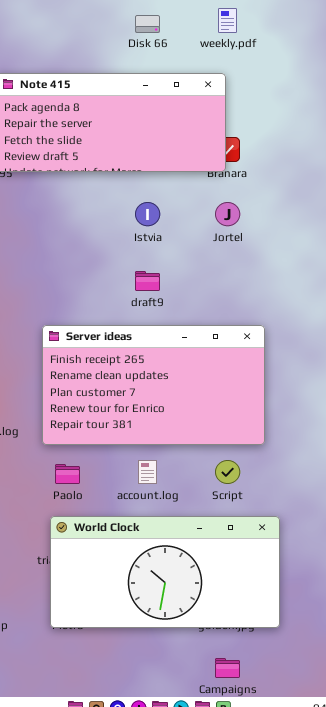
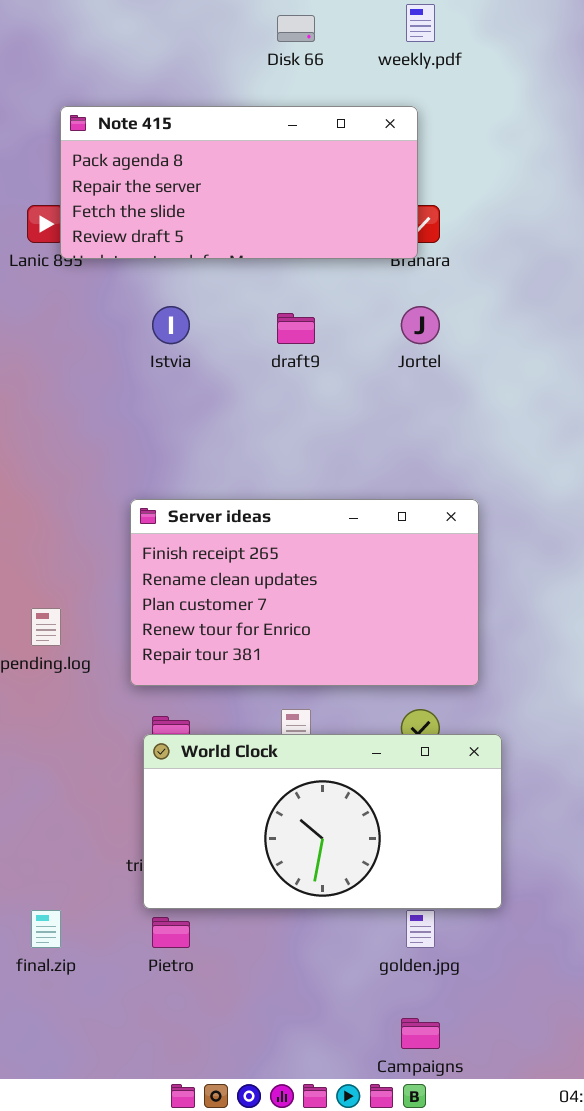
Istvia: [135,202,160,226] -> [152,306,190,344], moved
draft9: [135,271,160,291] -> [277,313,315,344], moved
World Clock: [50,516,280,628] -> [143,734,502,909], moved

